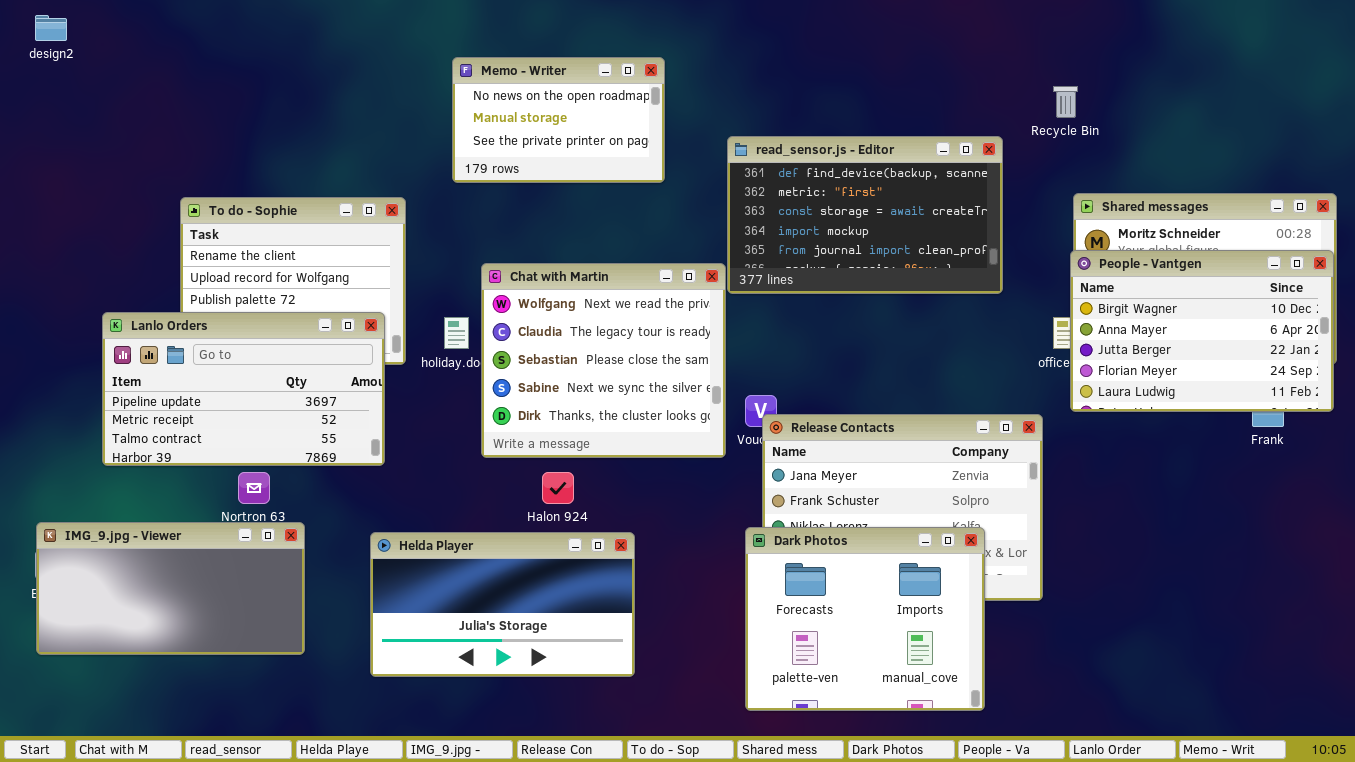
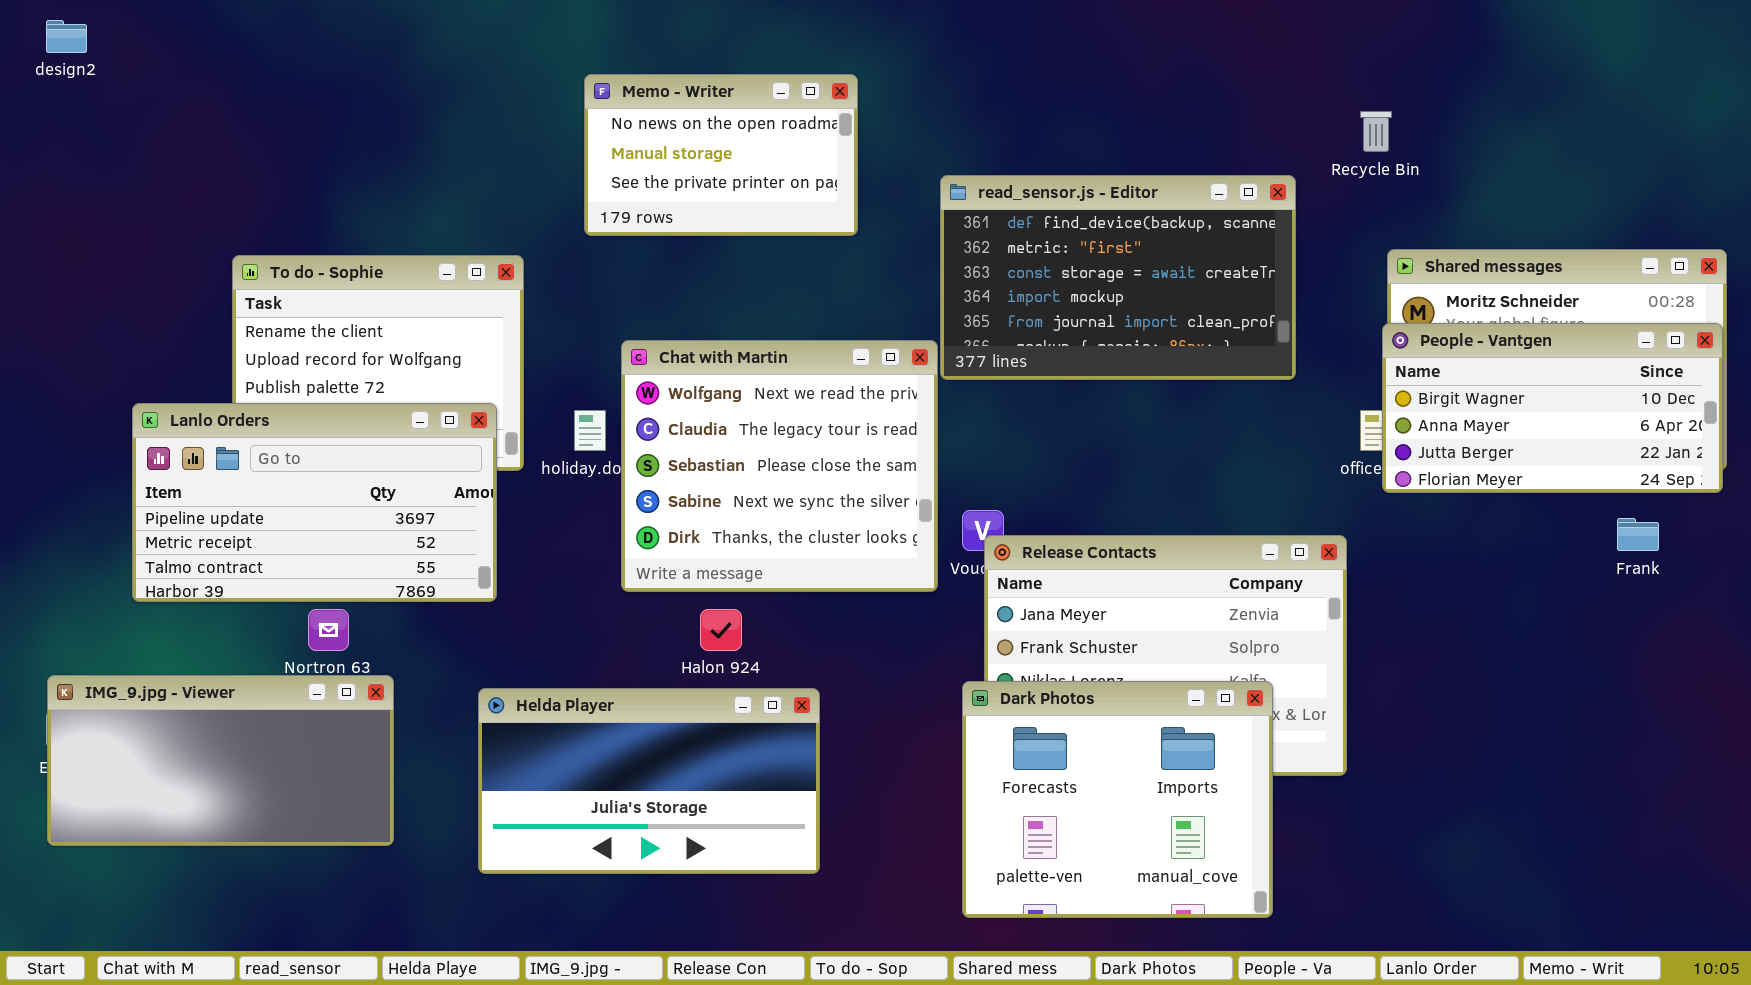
People - Vantgen: [1070,250,1334,412] -> [1382,323,1723,493], resized

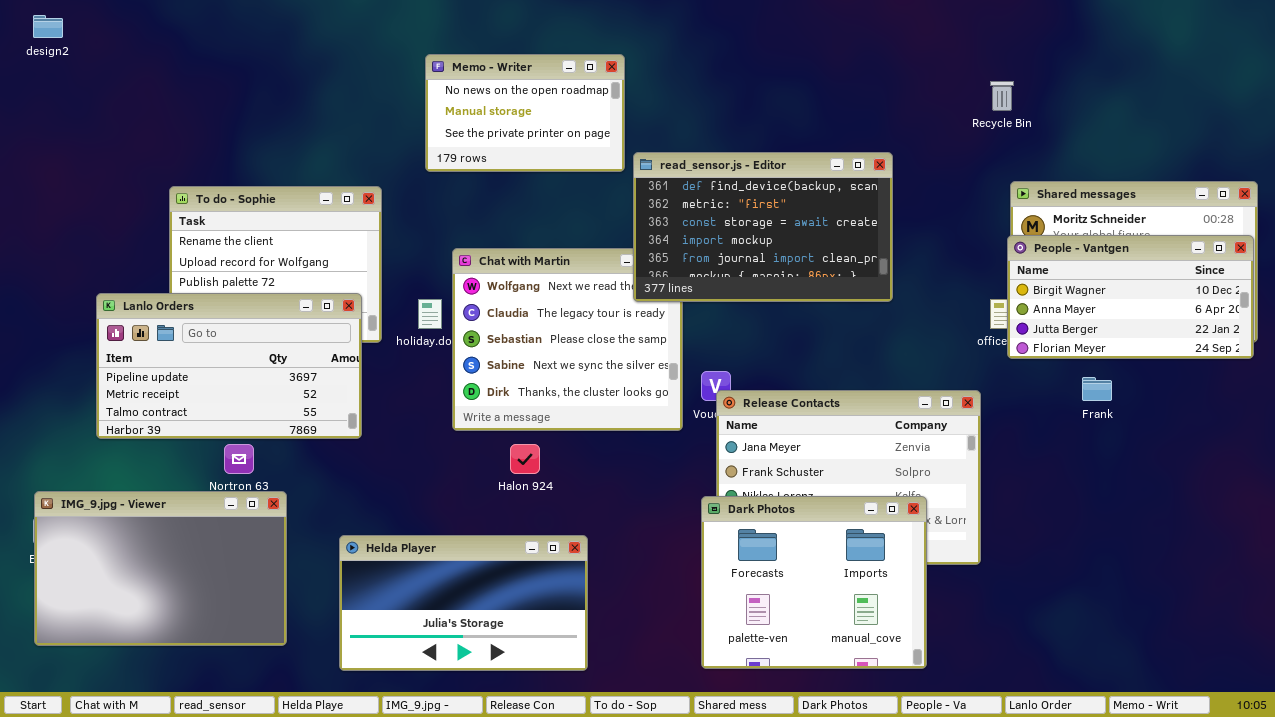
read_sensor.js - Editor: [940,175,1296,380] -> [633,152,893,302], moved
Frank: [1617,518,1659,551] -> [1082,377,1112,401], moved
IMG_9.jpg - Viewer: [47,675,394,846] -> [34,491,287,646], resized
Helda Player: [478,688,820,874] -> [339,535,588,671], moved

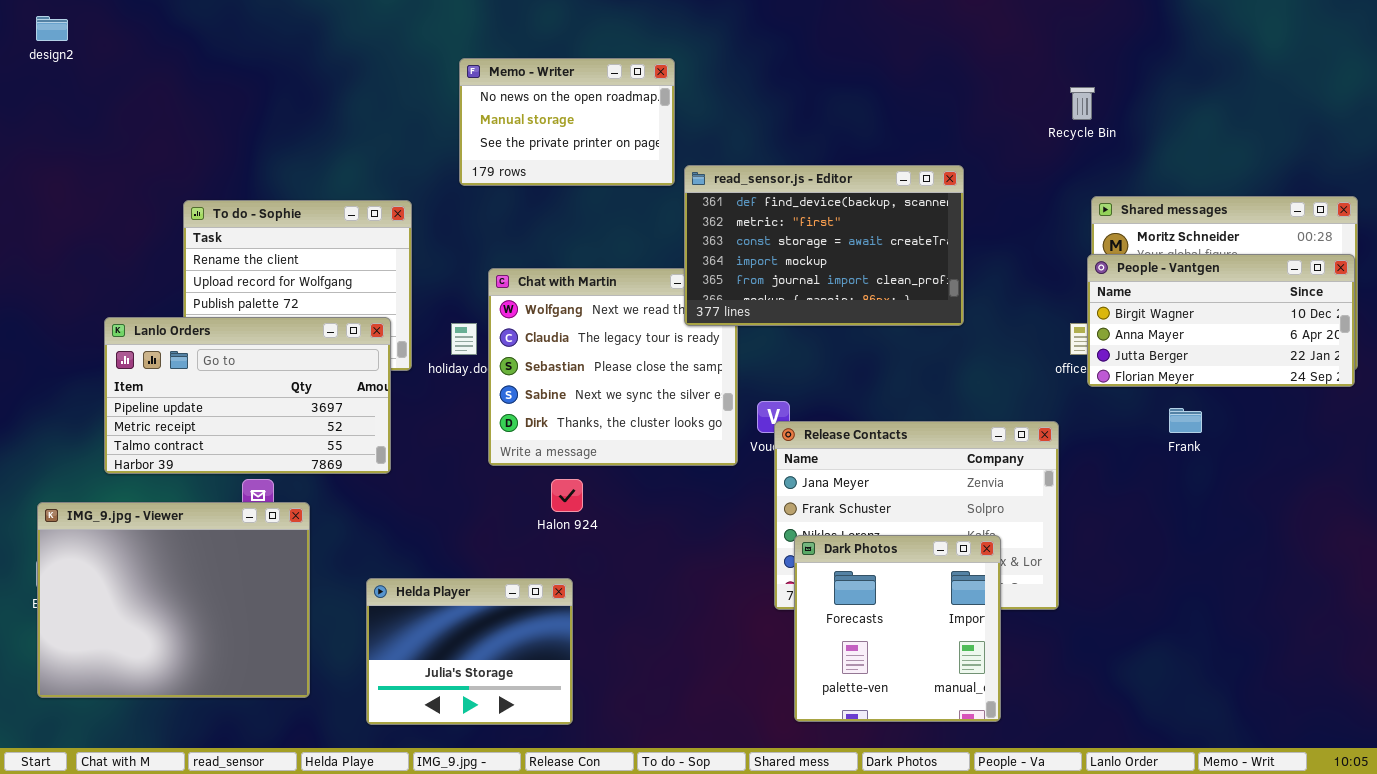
IMG_9.jpg - Viewer: [34,491,287,646] -> [37,502,310,698], resized
Dark Photos: [701,496,927,669] -> [794,535,1001,722], resized
Helda Player: [339,535,588,671] -> [366,578,573,725], resized

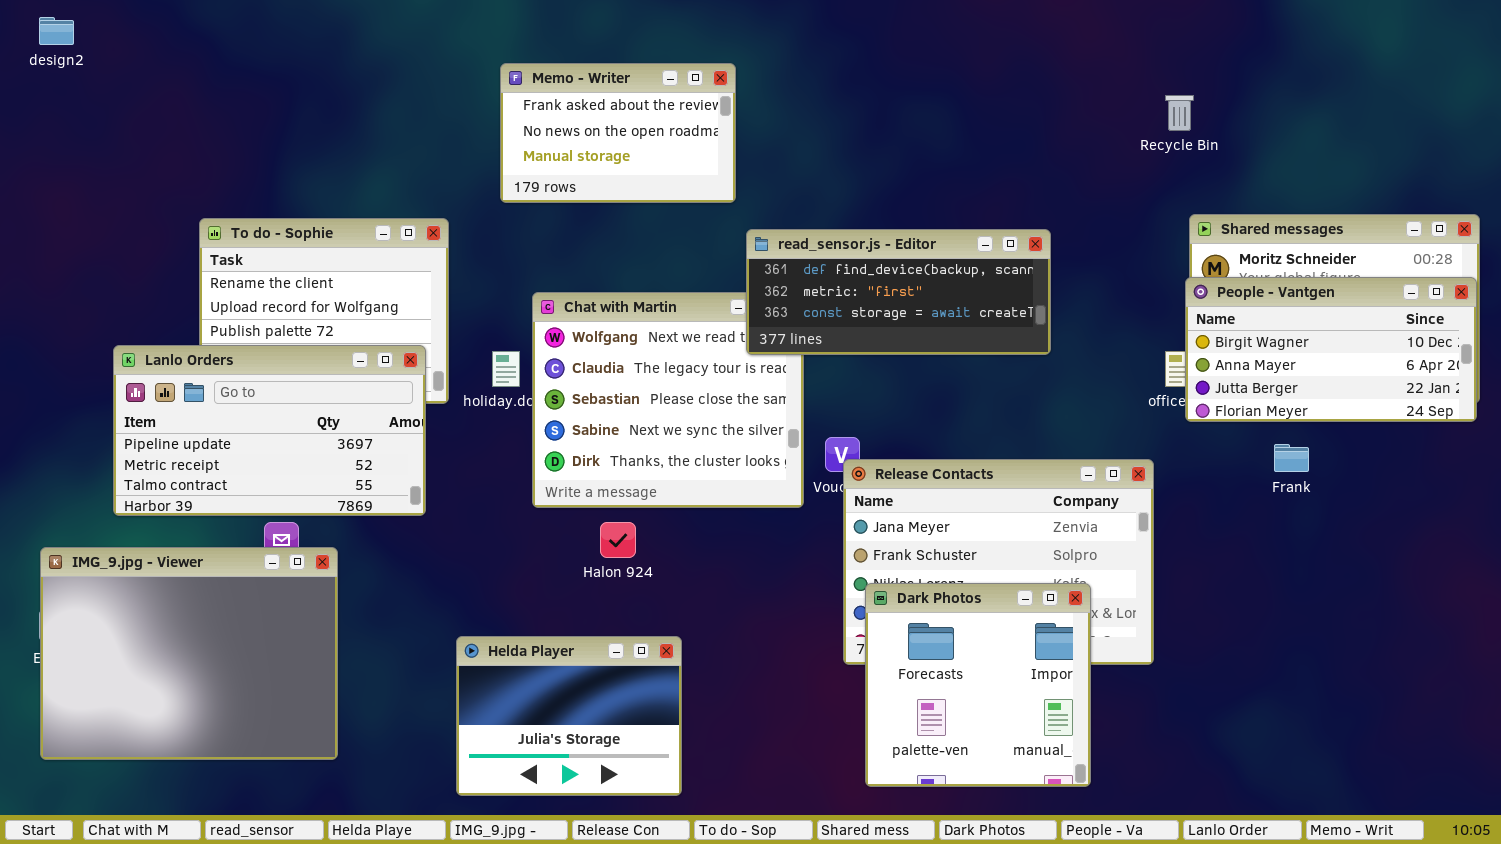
Memo - Writer: [459,58,675,186] -> [500,63,736,203], scrolled up 1 row
read_sensor.js - Editor: [684,165,964,326] -> [746,229,1051,355], resized
Helda Player: [366,578,573,725] -> [456,636,682,796], moved

